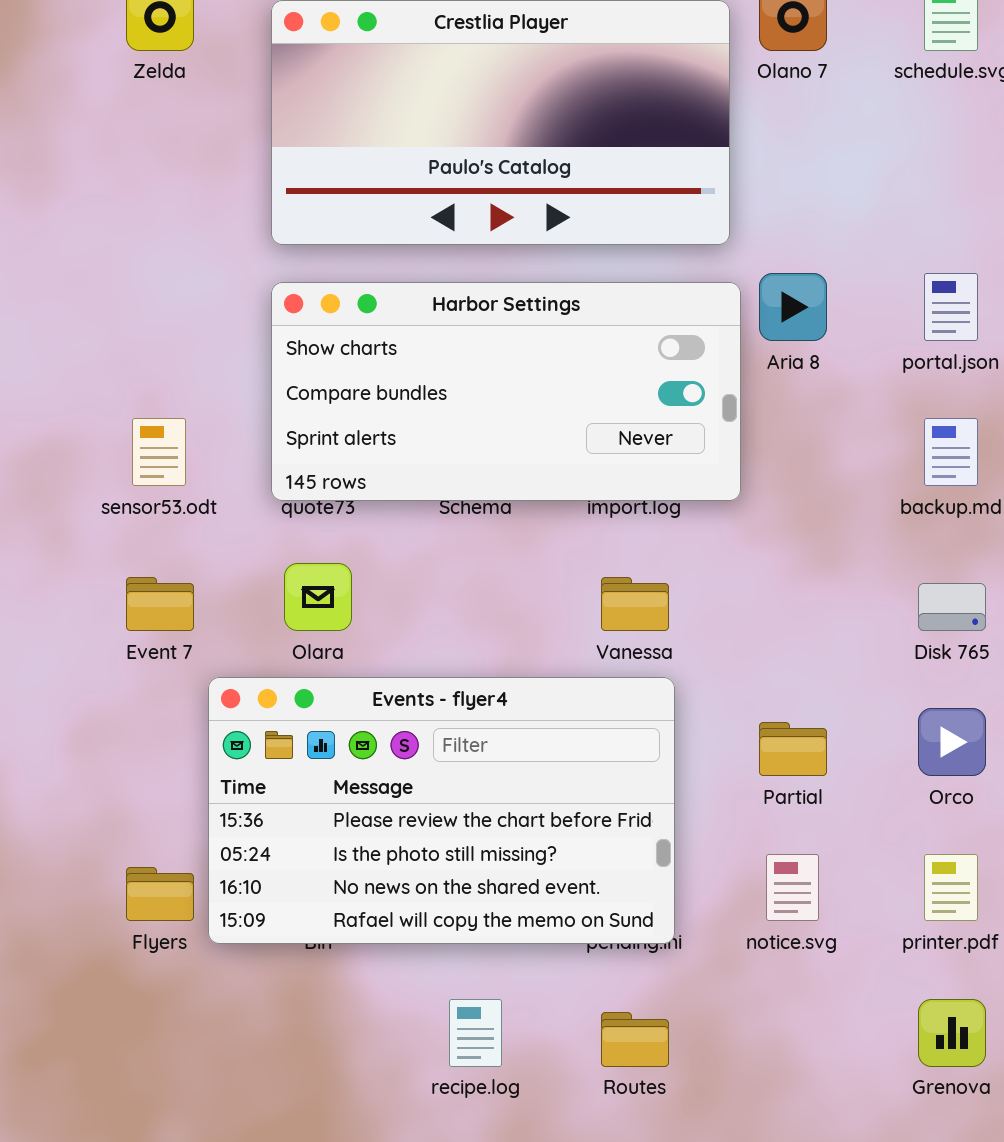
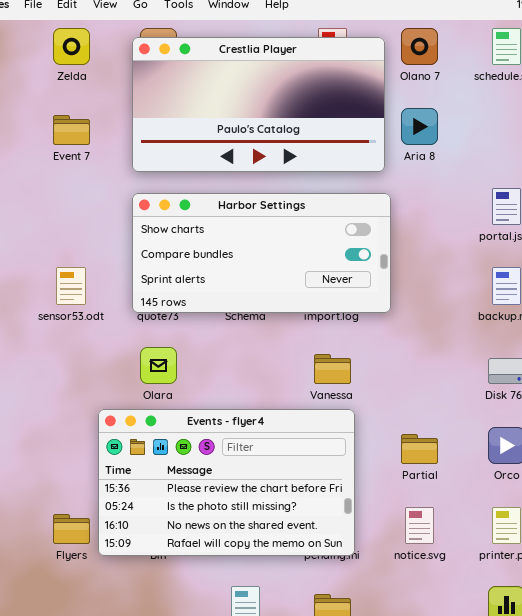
Aria 8: [759,273,827,341] -> [401,108,438,145], moved
Event 7: [126,577,194,631] -> [53,115,90,145], moved

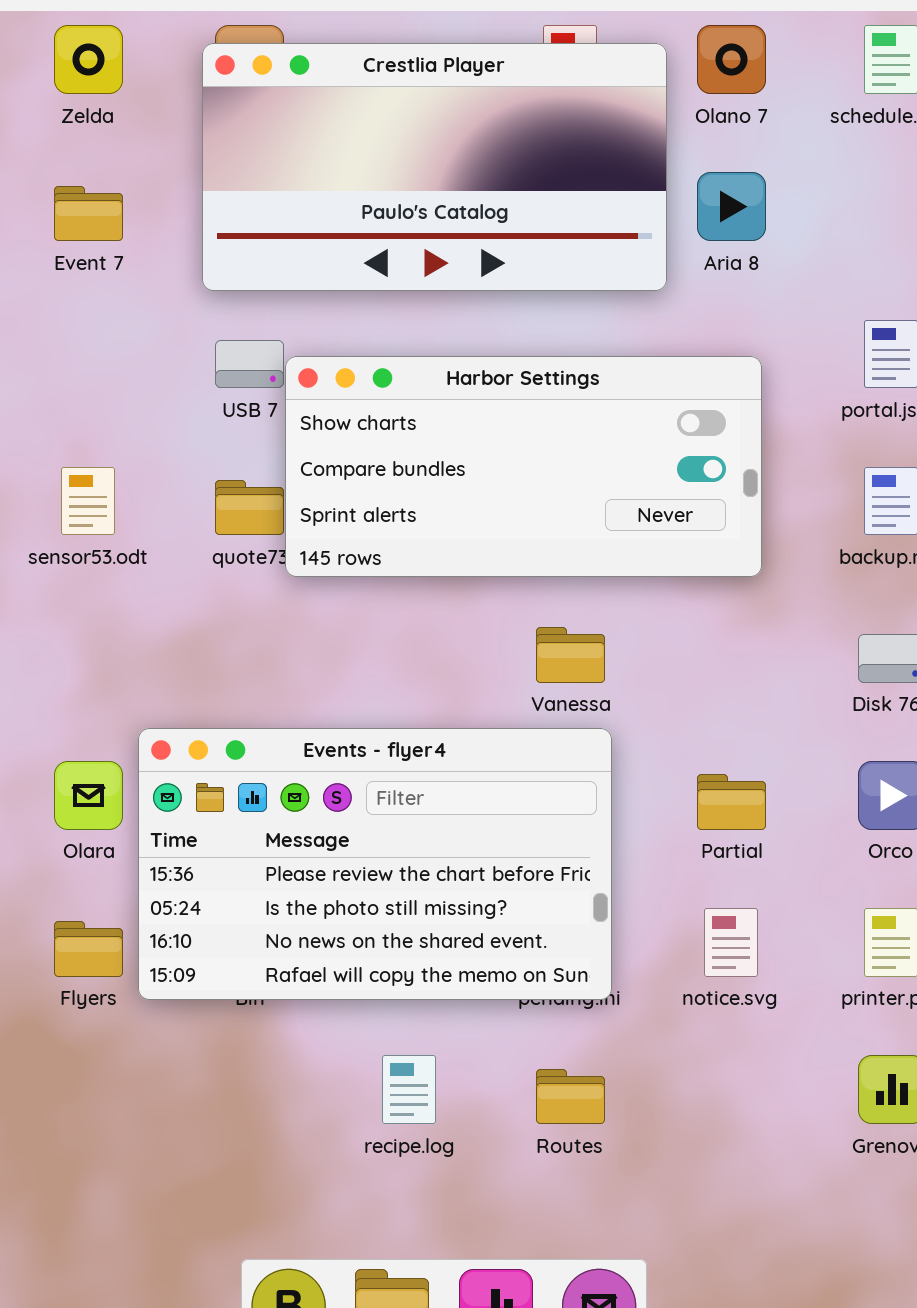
Harbor Settings: [132,193,391,313] -> [285,356,762,577], moved
Olara: [140,347,177,384] -> [54,761,123,830], moved

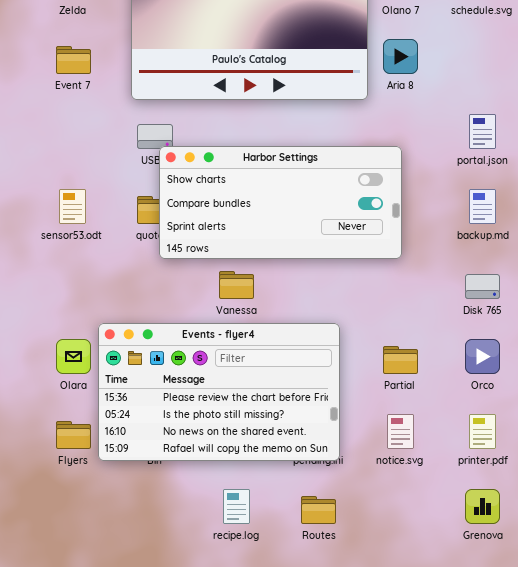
Harbor Settings: [285,356,762,577] -> [159,146,402,259], moved
Vanessa: [536,627,605,683] -> [219,271,254,299], moved

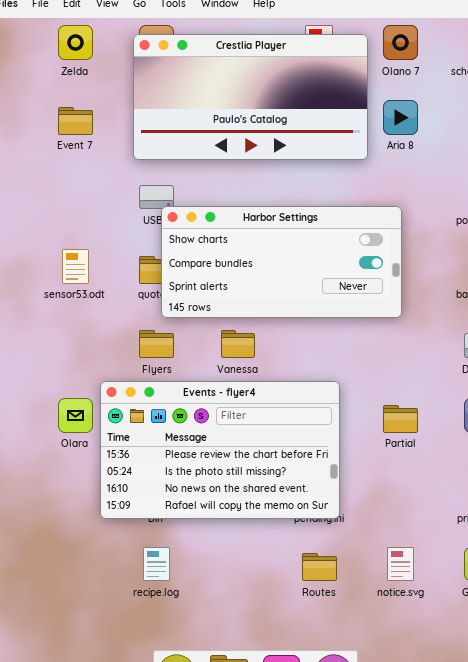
notice.svg: [387,414,414,449] -> [387,547,414,581], moved
Flyers: [56,421,91,449] -> [139,330,174,358], moved
recipe.log: [223,489,250,524] -> [143,547,170,581], moved

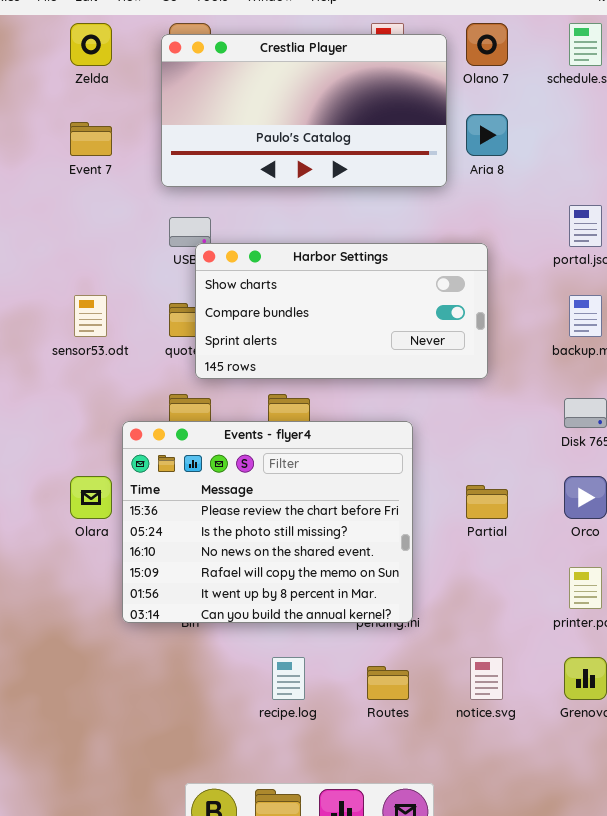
Events - flyer4: [100,381,340,519] -> [122,421,413,623], resized
recipe.log: [143,547,170,581] -> [272,657,305,700], moved

